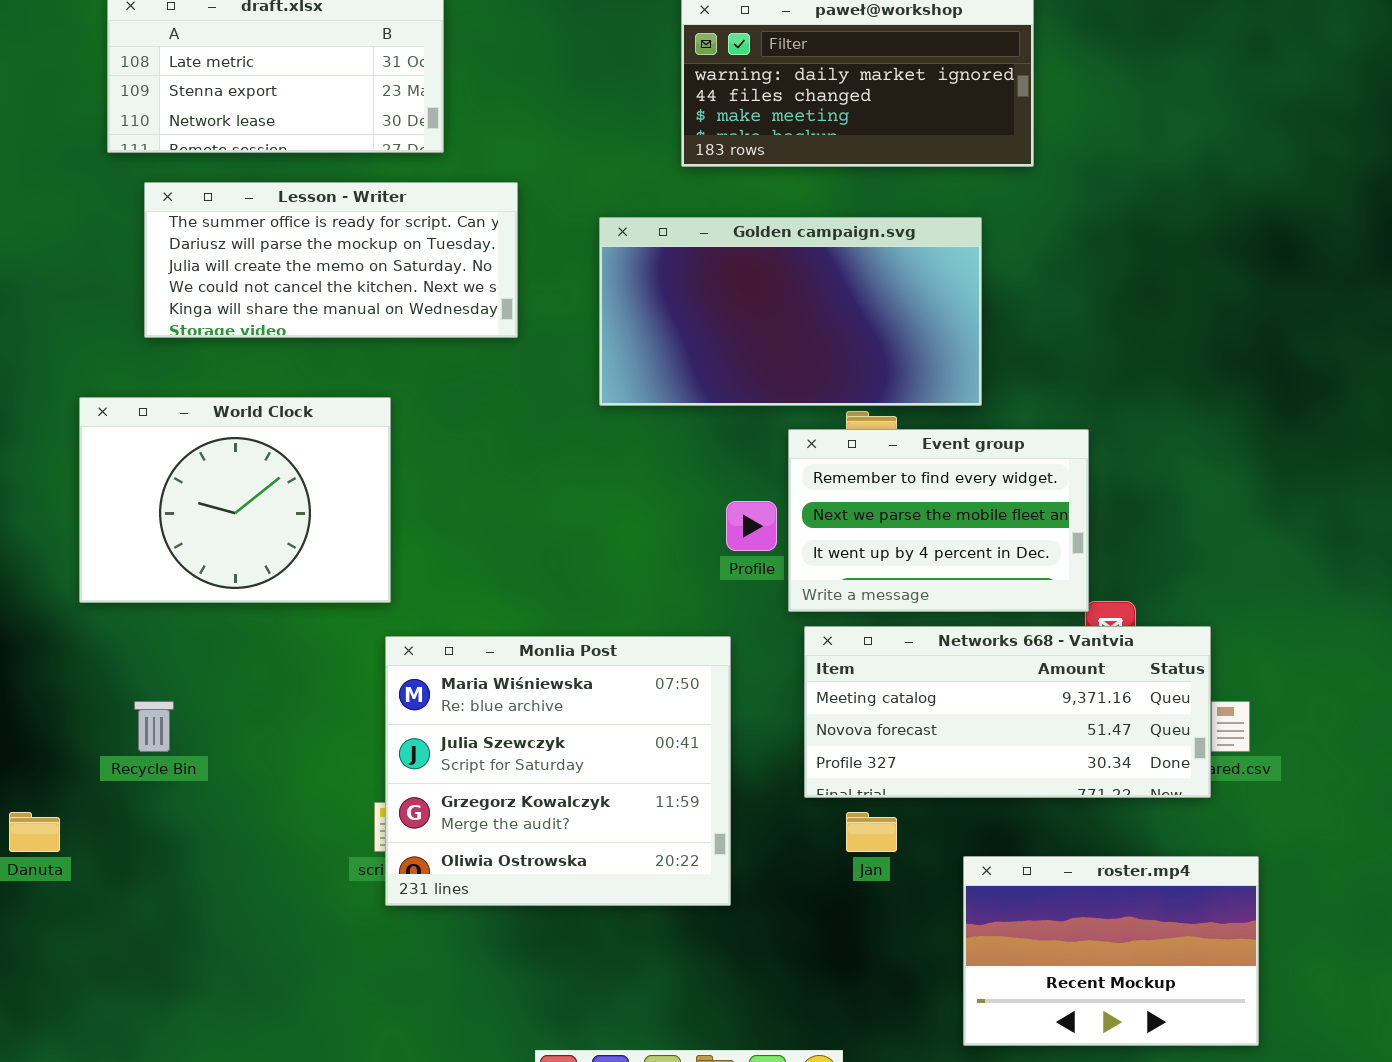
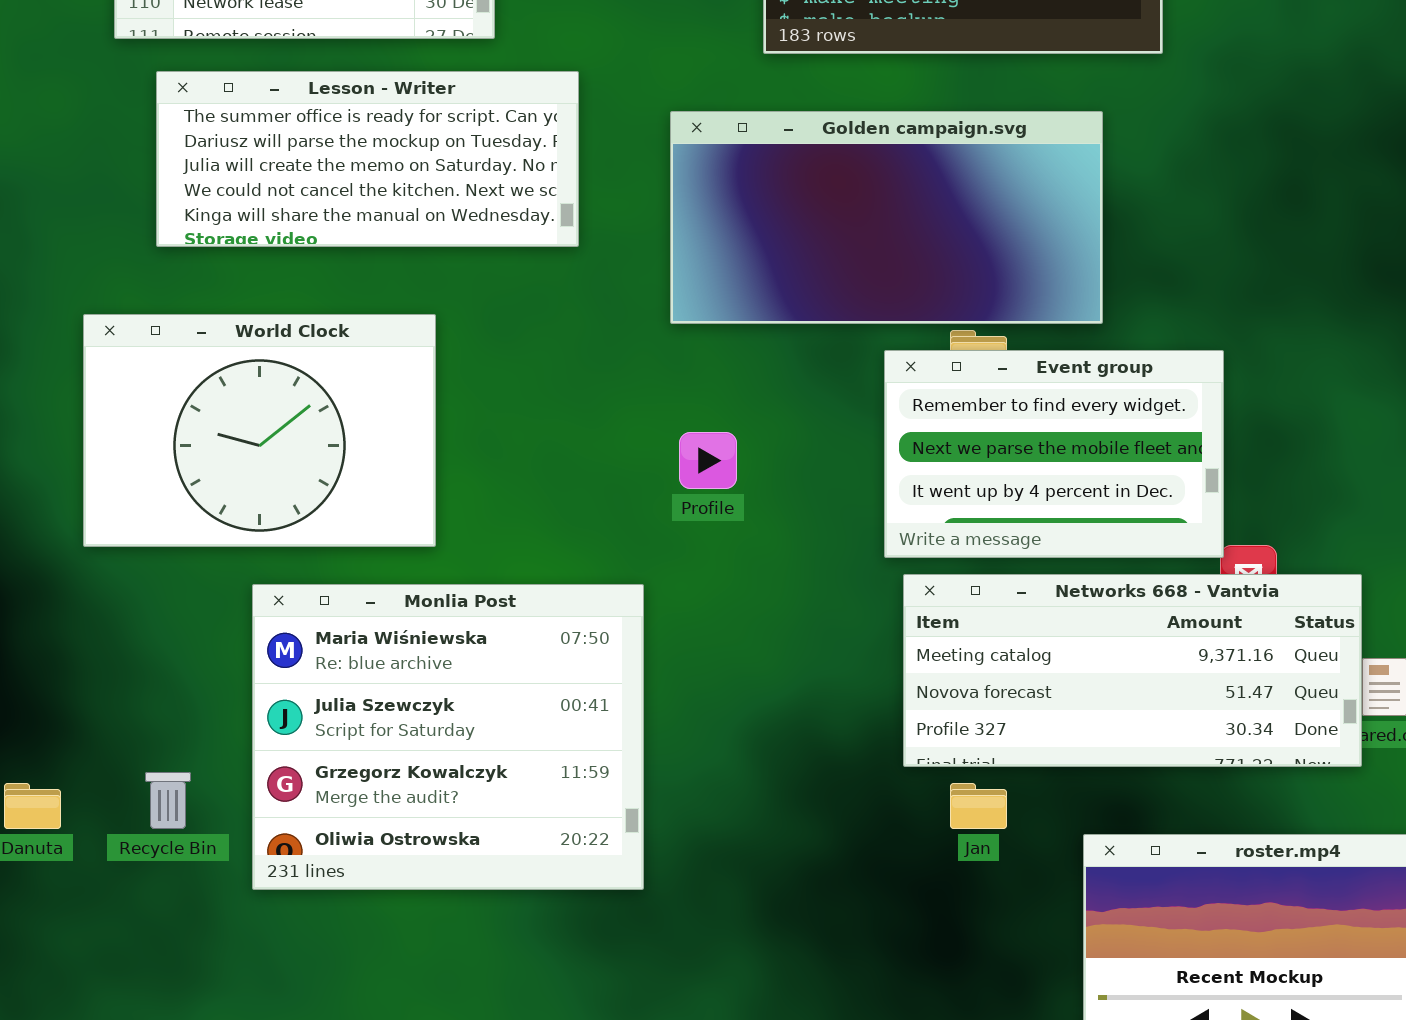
Profile: [726,501,777,551] -> [679,432,737,489], moved
Monlia Post: [385,636,731,906] -> [252,584,644,890], moved
Recycle Bin: [134,701,174,752] -> [145,772,191,829], moved

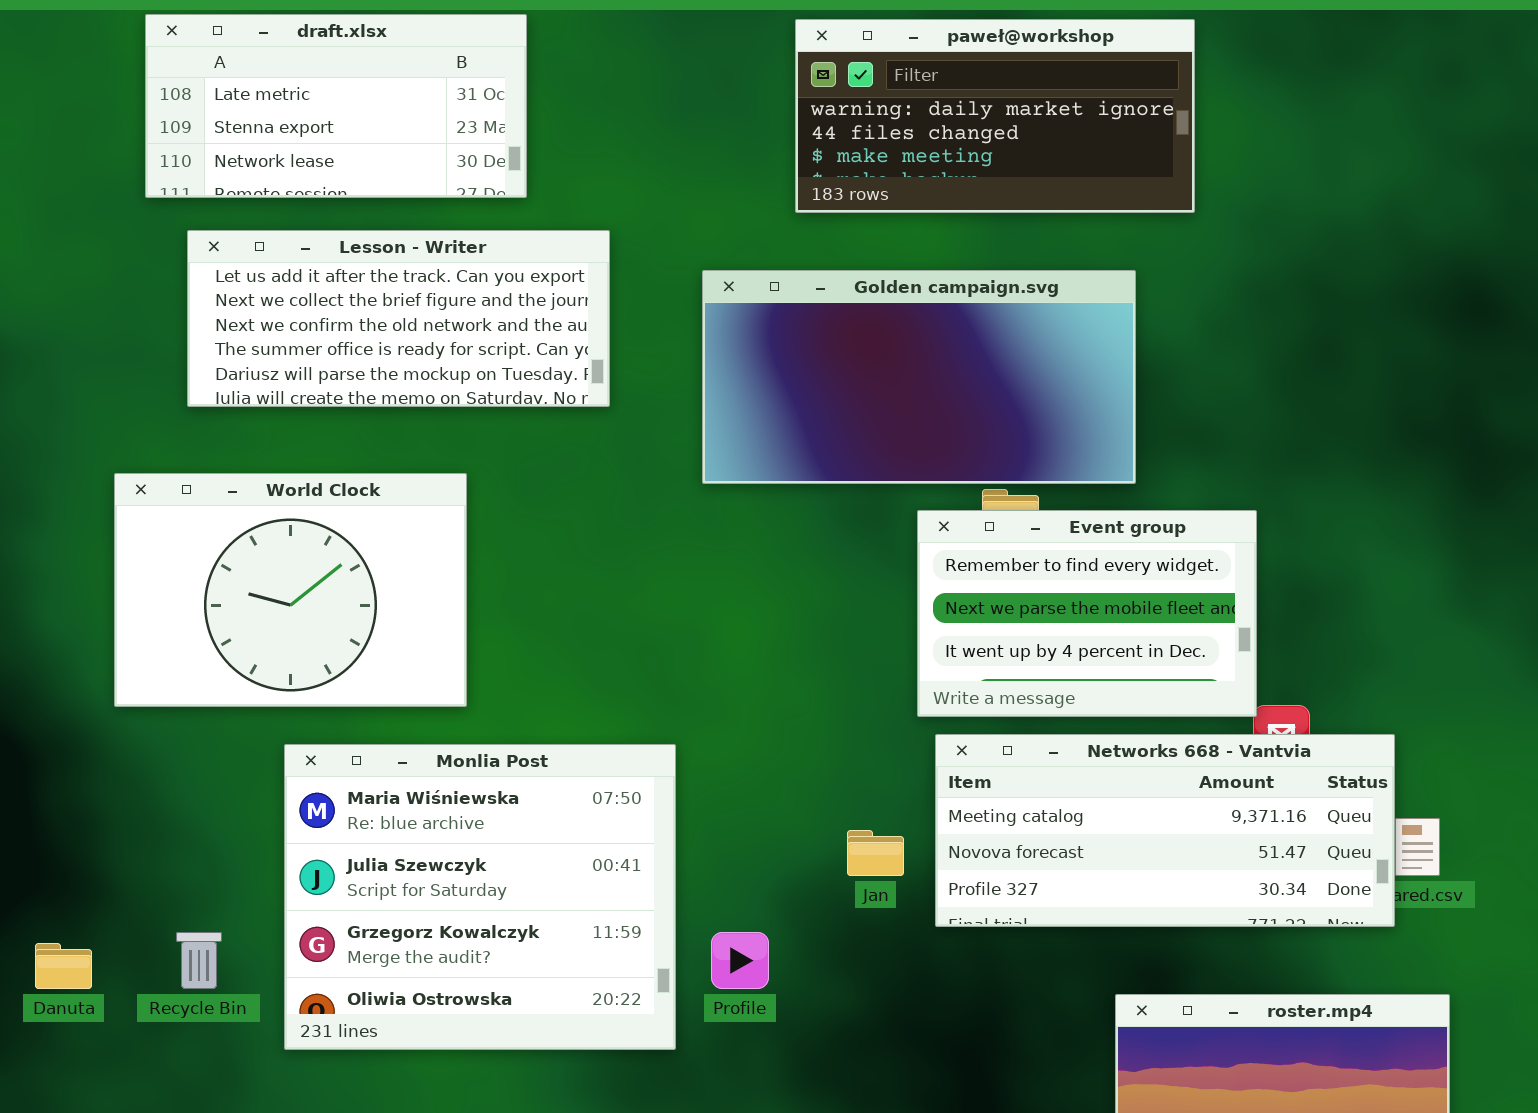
Lesson - Writer: [156,71,579,247] -> [187,230,610,407], scrolled up 3 rows
Profile: [679,432,737,489] -> [711,932,769,989], moved
Jan: [950,783,1007,829] -> [847,830,904,876], moved

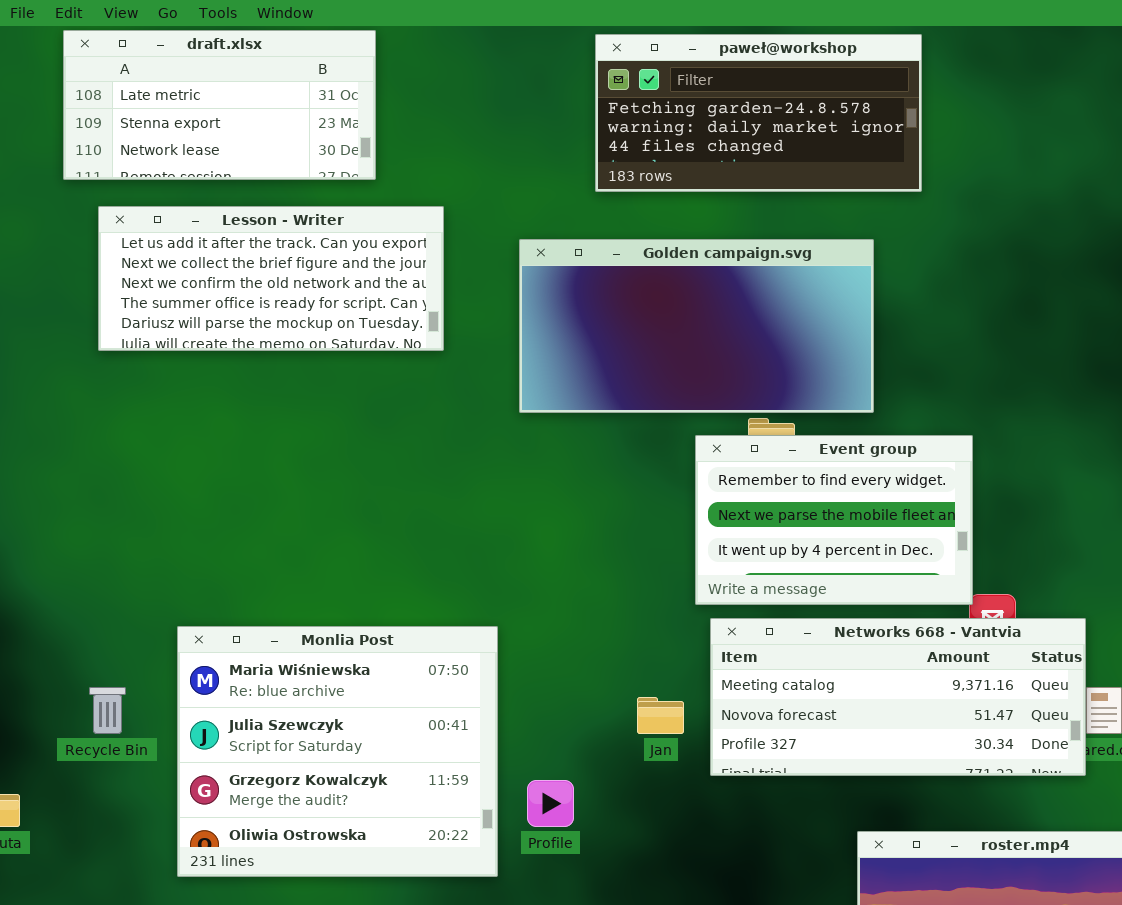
paweł@workshop: [795,19,1195,213] -> [595,34,922,192], scrolled up 1 row
World Clock: [114,473,467,707] -> none, closed
Recycle Bin: [176,932,222,989] -> [89,687,126,734], moved

